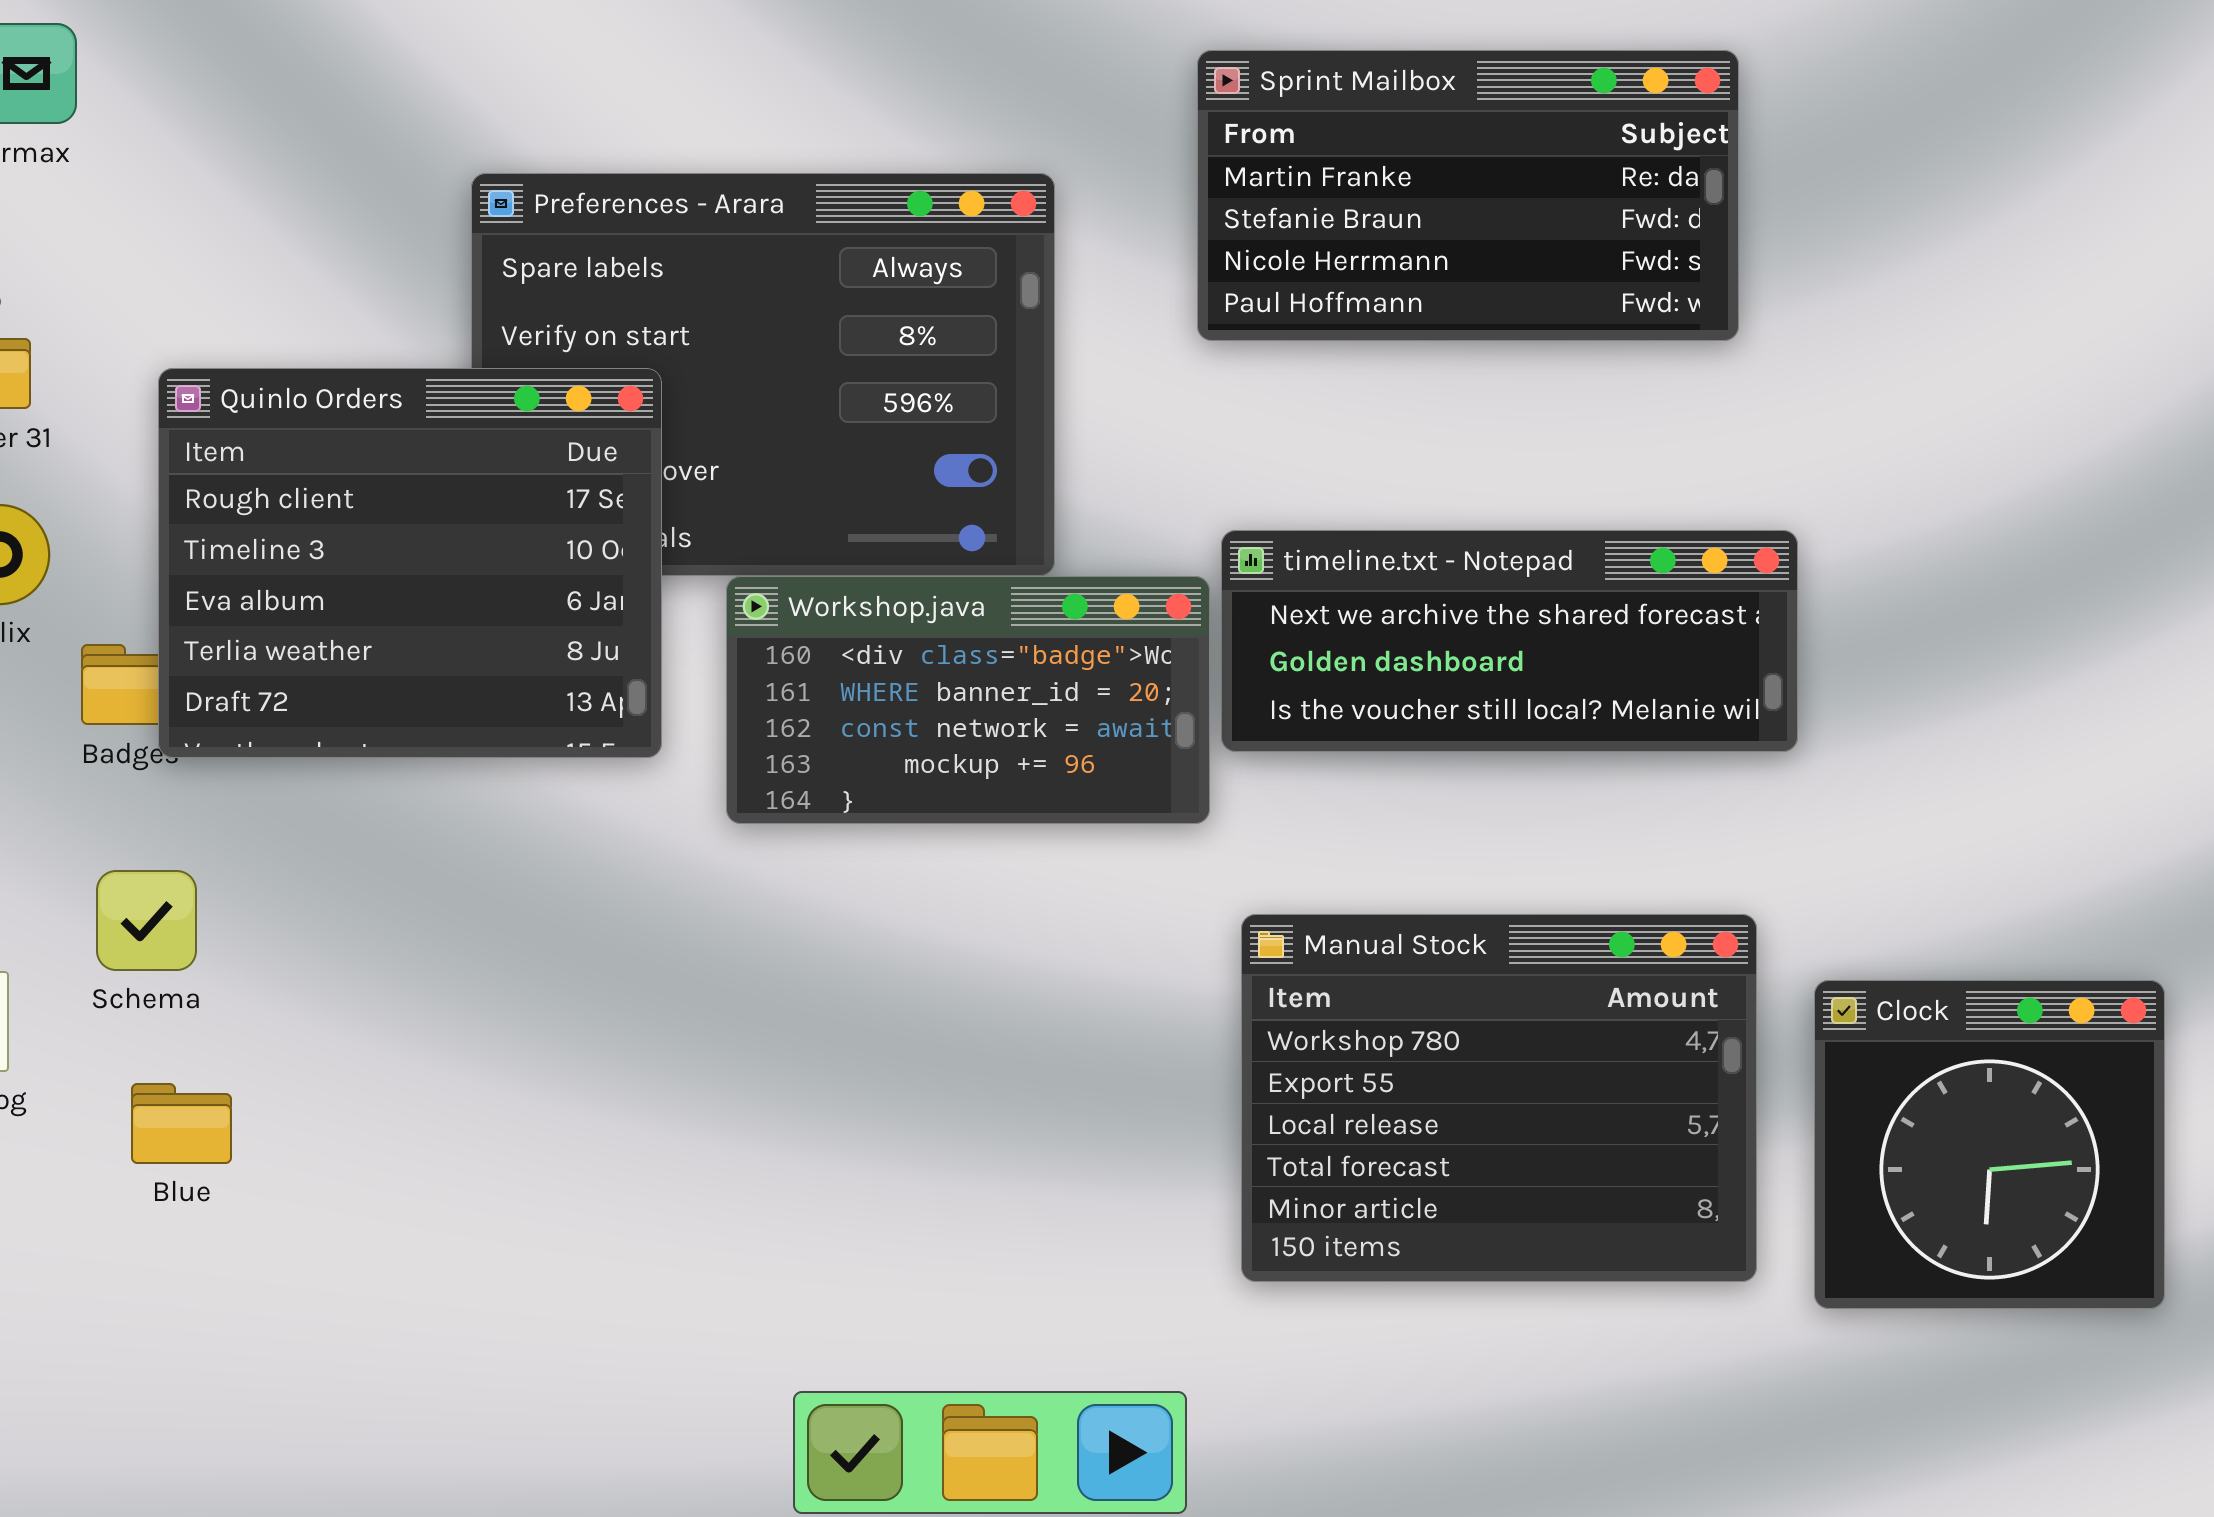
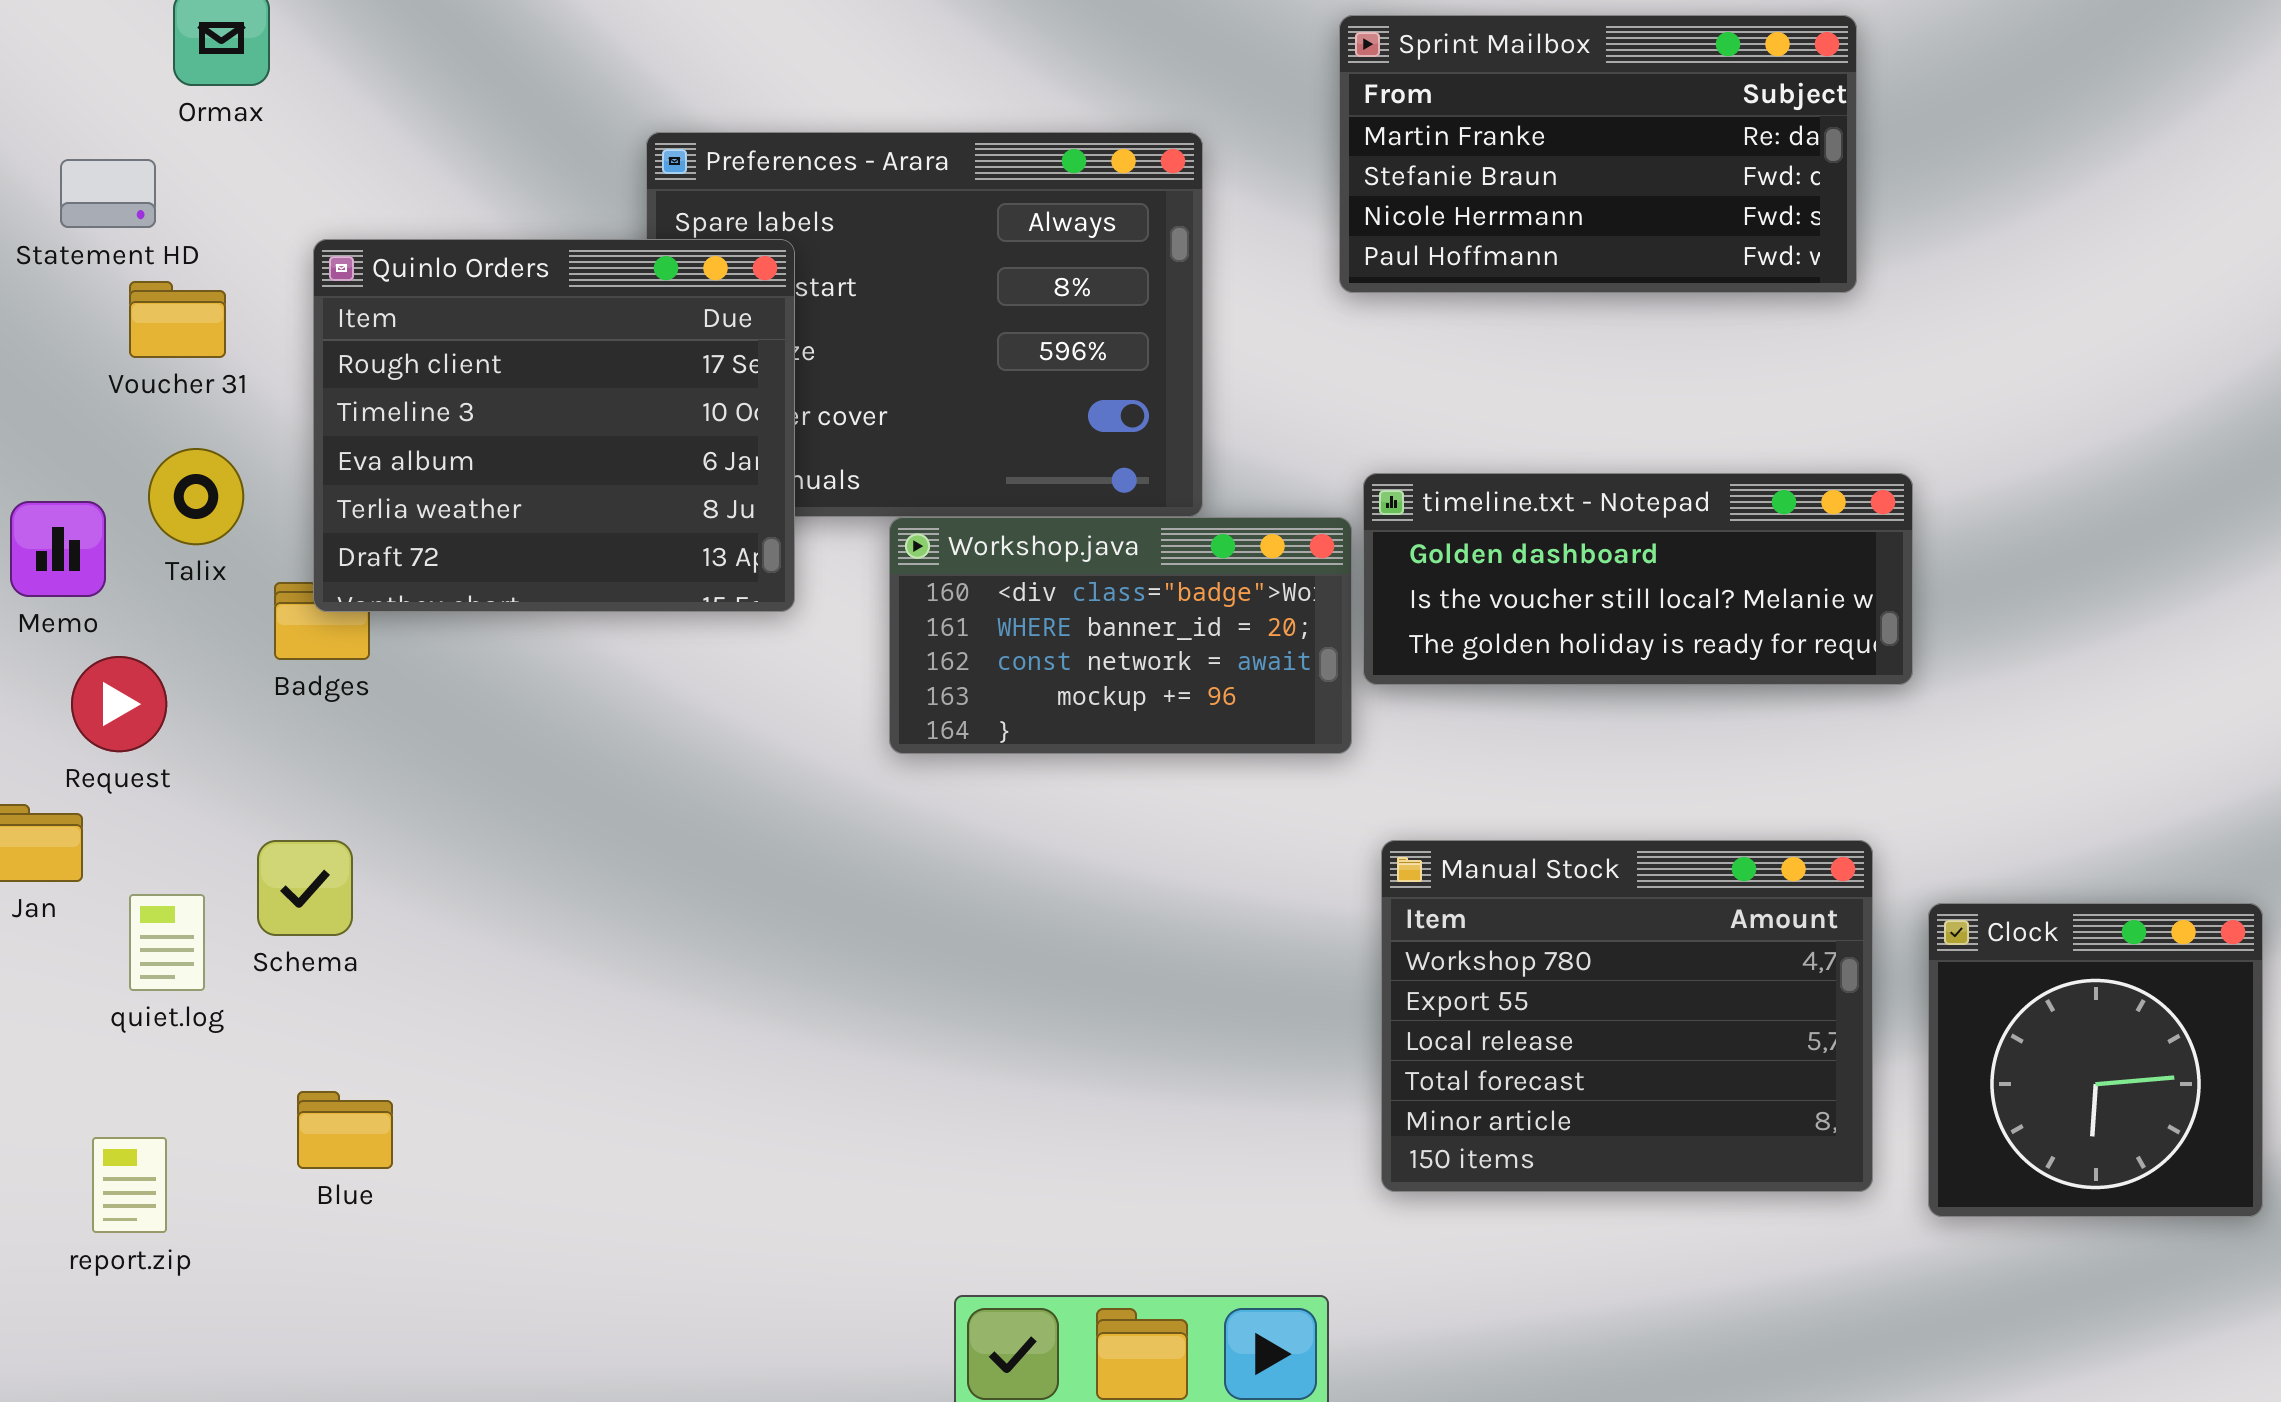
Quinlo Orders: [158,368,662,758] -> [313,239,795,612], moved
timeline.txt - Notepad: [1221,530,1798,752] -> [1363,473,1913,685], scrolled down 1 row
Schema: [96,870,197,971] -> [257,840,353,936], moved
Blue: [131,1083,232,1164] -> [297,1091,393,1169], moved

